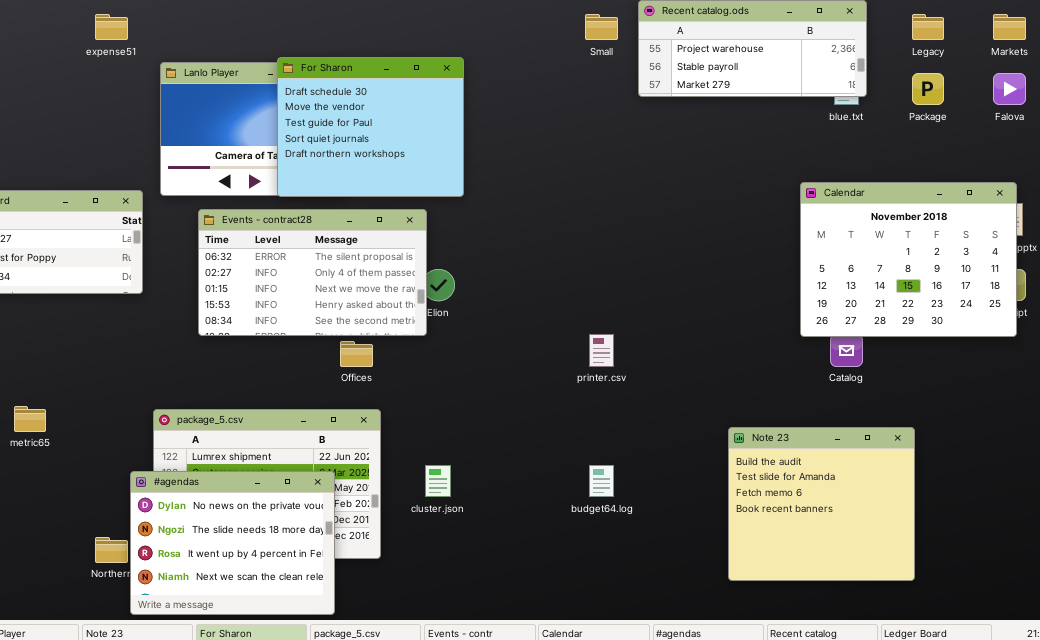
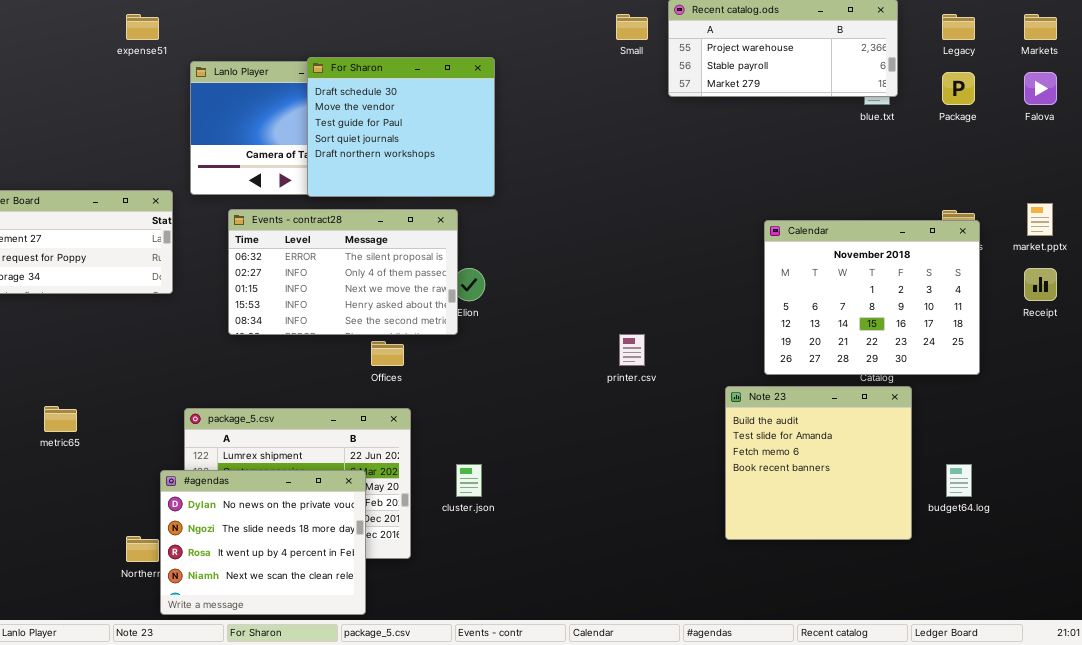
Calendar: [800,182,1017,337] -> [764,220,980,375], moved
Note 23: [728,427,915,581] -> [725,386,912,540], moved
budget64.log: [589,465,614,497] -> [946,464,972,497], moved

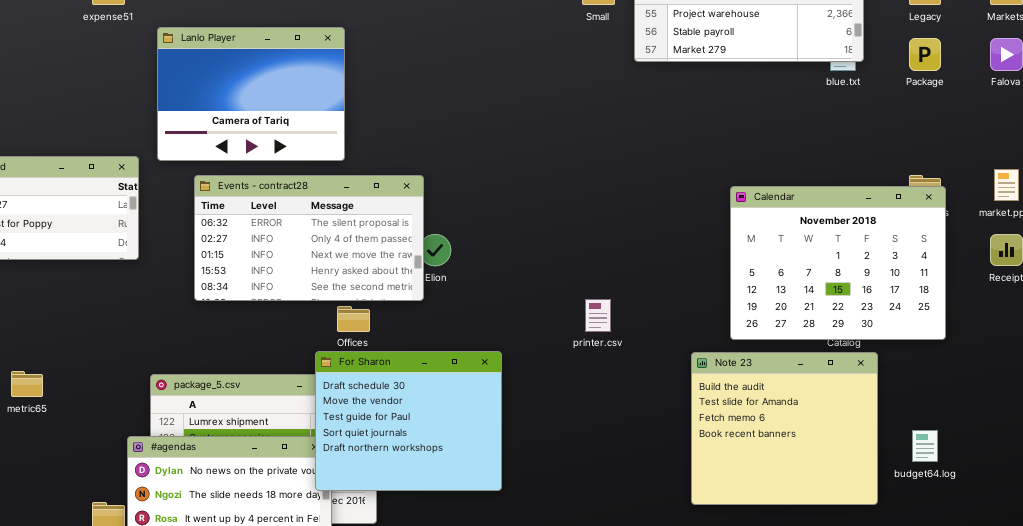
For Sharon: [307,57,495,197] -> [315,351,502,491], moved

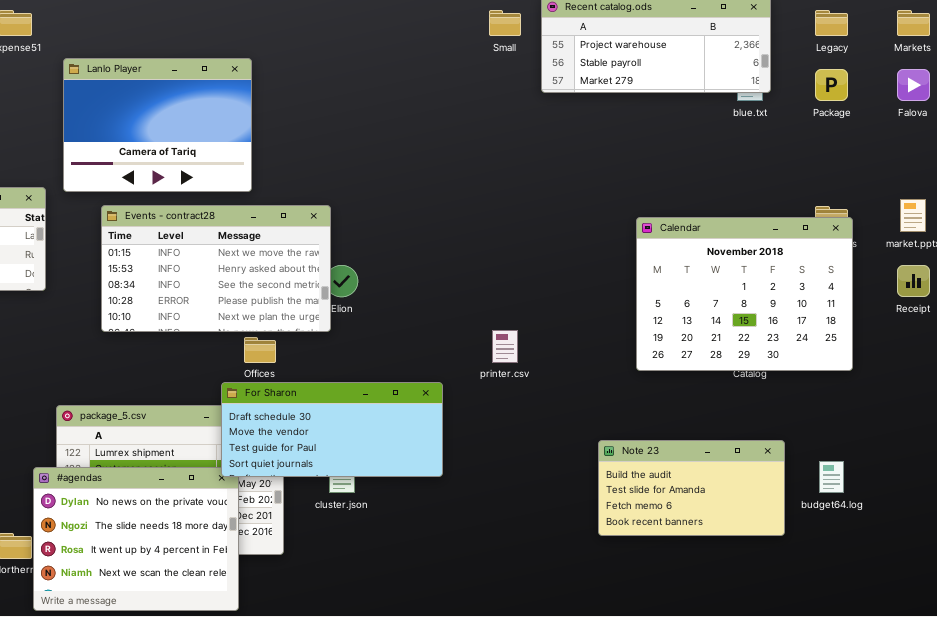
Events - contract28: [194,175,424,301] -> [101,205,331,332], scrolled down 2 rows
For Sharon: [315,351,502,491] -> [221,382,443,477], resized
Note 23: [691,352,878,505] -> [598,440,785,536], resized

